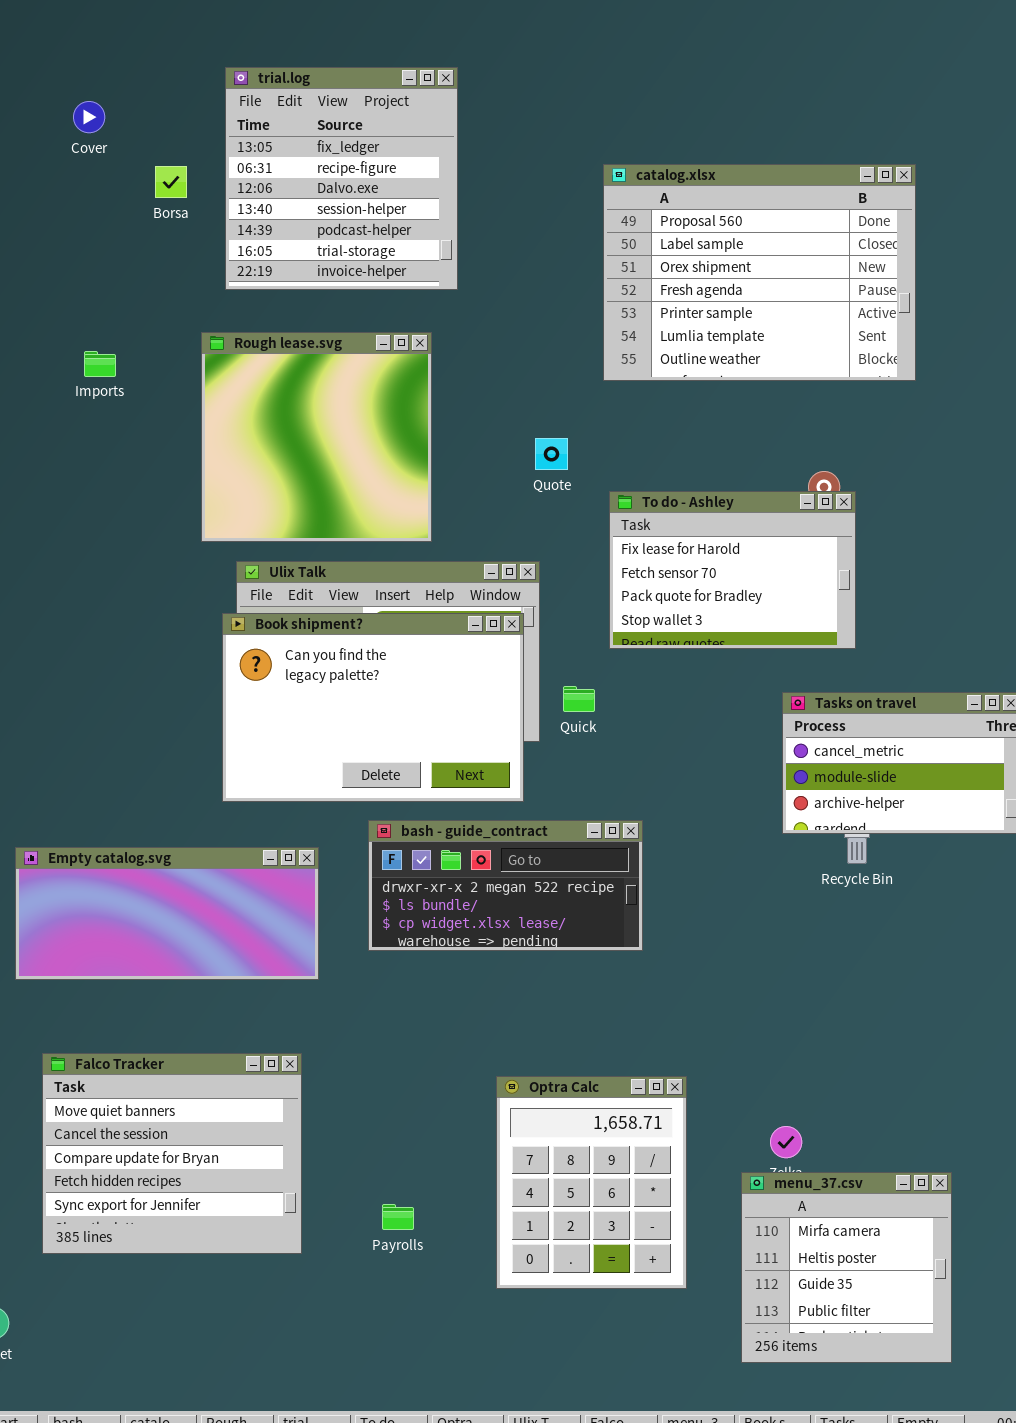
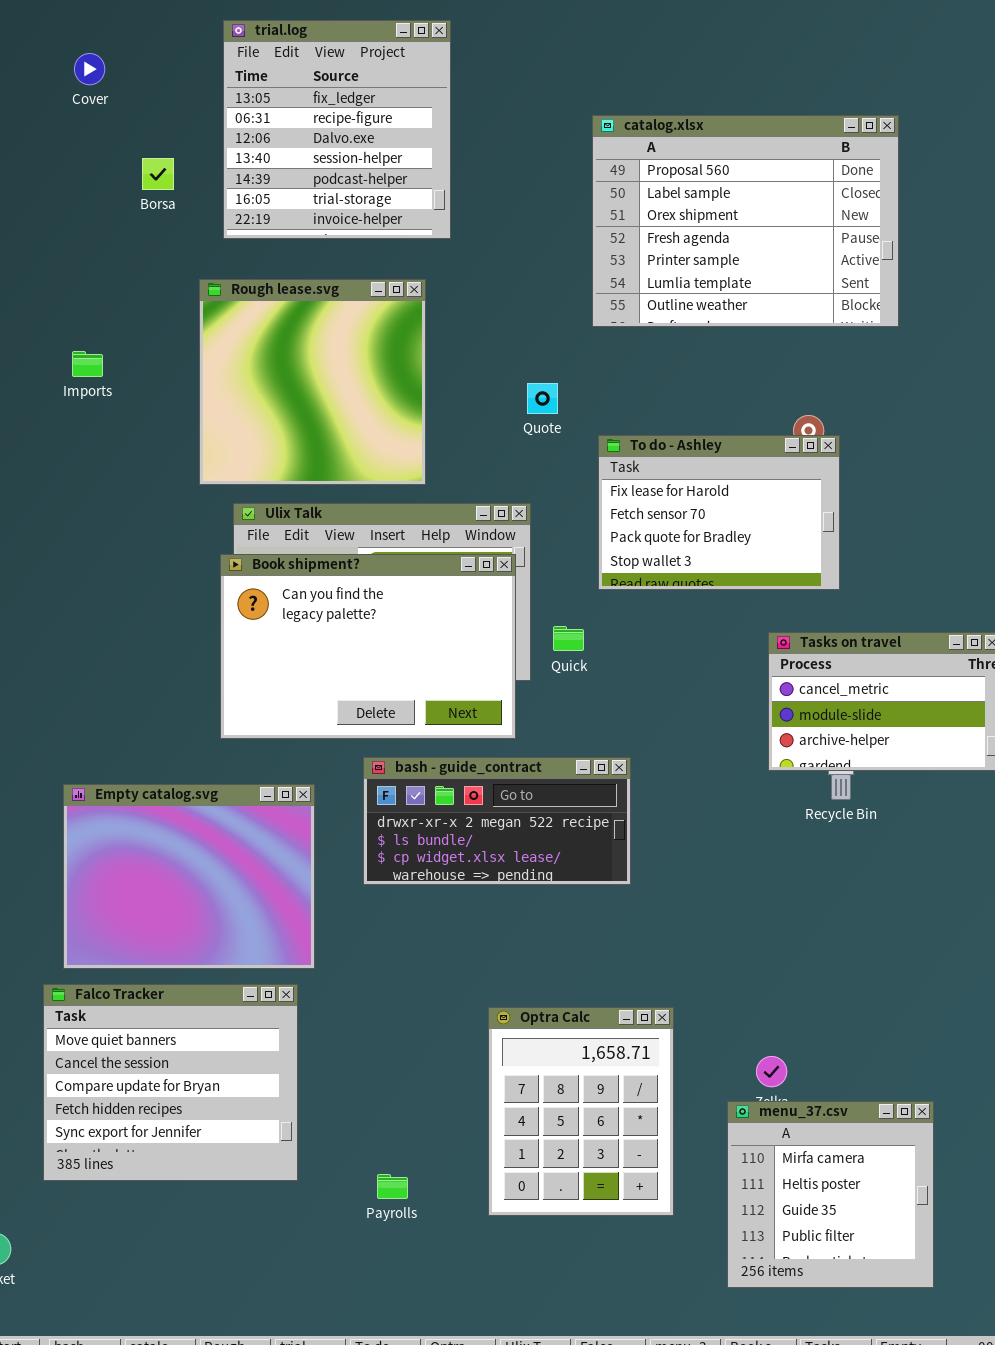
Borsa: [155,166,187,198] -> [142,158,174,190], moved
Imports: [84,351,116,377] -> [72,351,103,377], moved
Empty catalog.svg: [15,847,319,980] -> [63,784,315,969], resized
Payrolls: [382,1204,414,1230] -> [377,1174,408,1199], moved

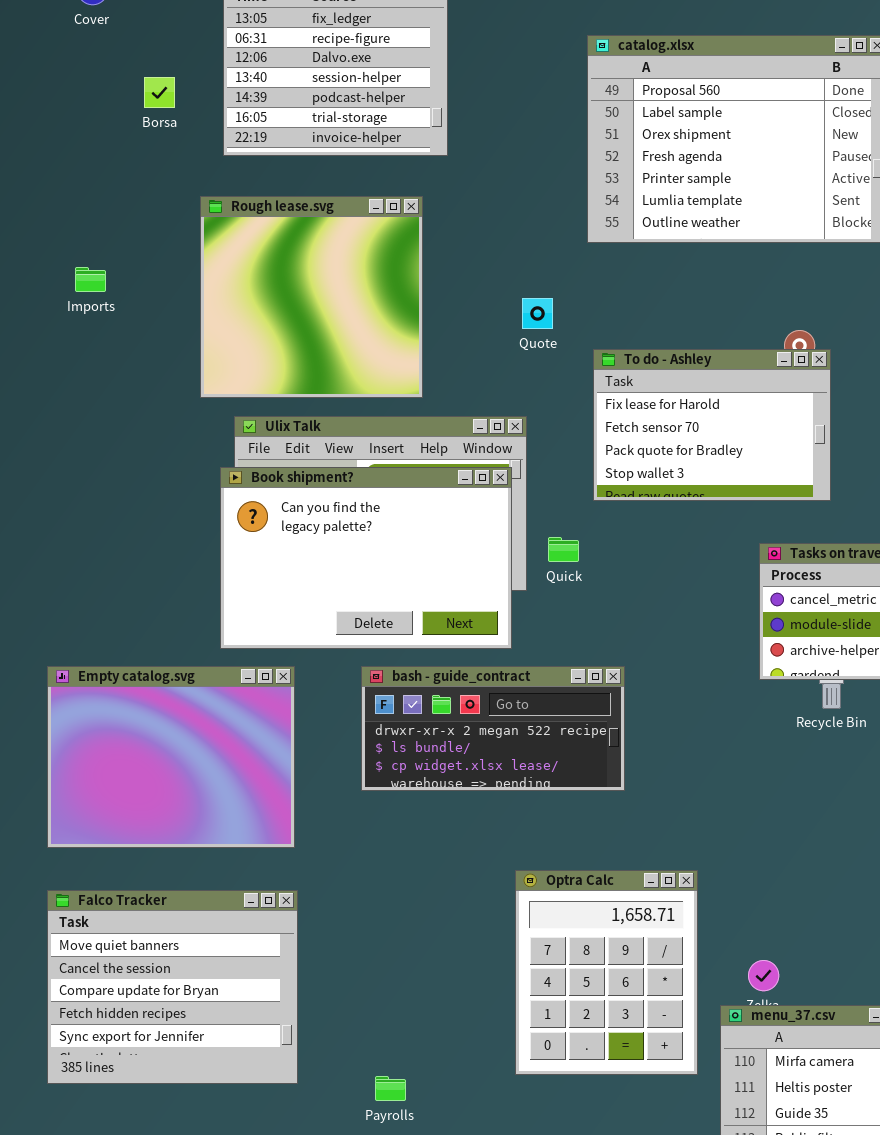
Empty catalog.svg: [63,784,315,969] -> [47,666,295,848], moved
Optra Calc: [488,1007,674,1216] -> [515,870,698,1075], moved

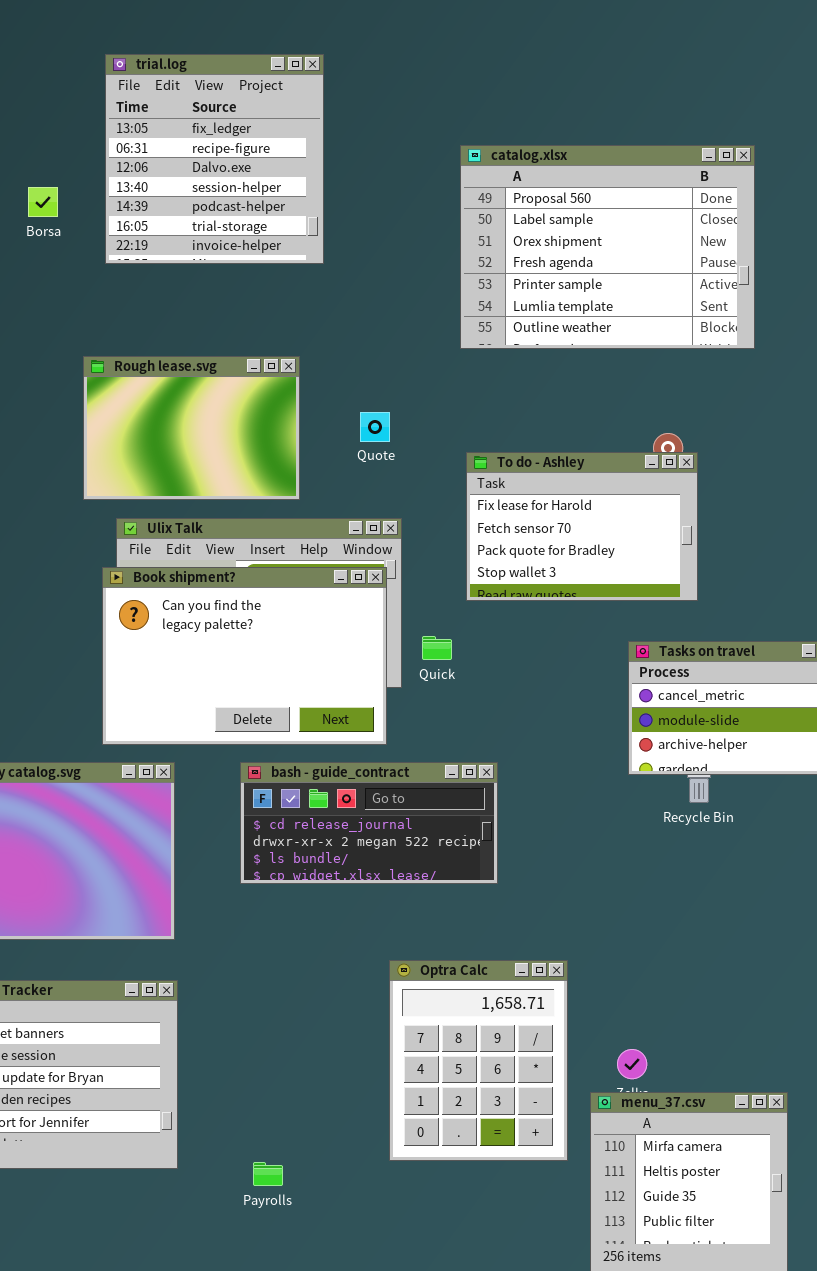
Rough lease.svg: [200,196,423,398] -> [83,356,300,500], resized
Quote: [522,298,553,329] -> [360,412,390,442], moved
bash - guide_contract: [361,666,625,791] -> [240,762,498,884], scrolled up 1 row

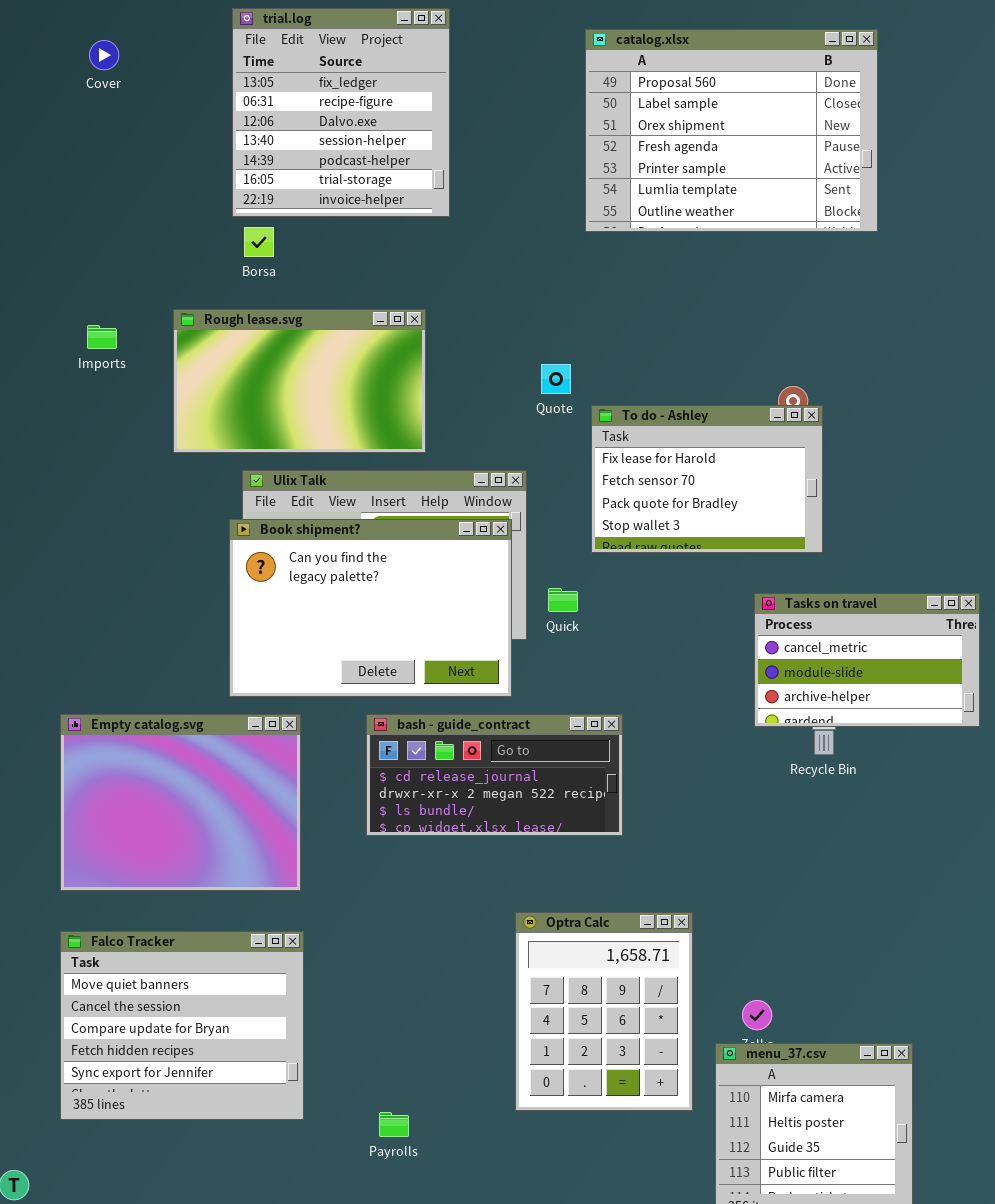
catalog.xlsx: [460,145,755,349] -> [585,29,878,232], moved
Borsa: [28,187,58,217] -> [244,227,274,257], moved
Rough lease.svg: [83,356,300,500] -> [173,309,426,453], resized
Quote: [360,412,390,442] -> [541,364,571,394], moved

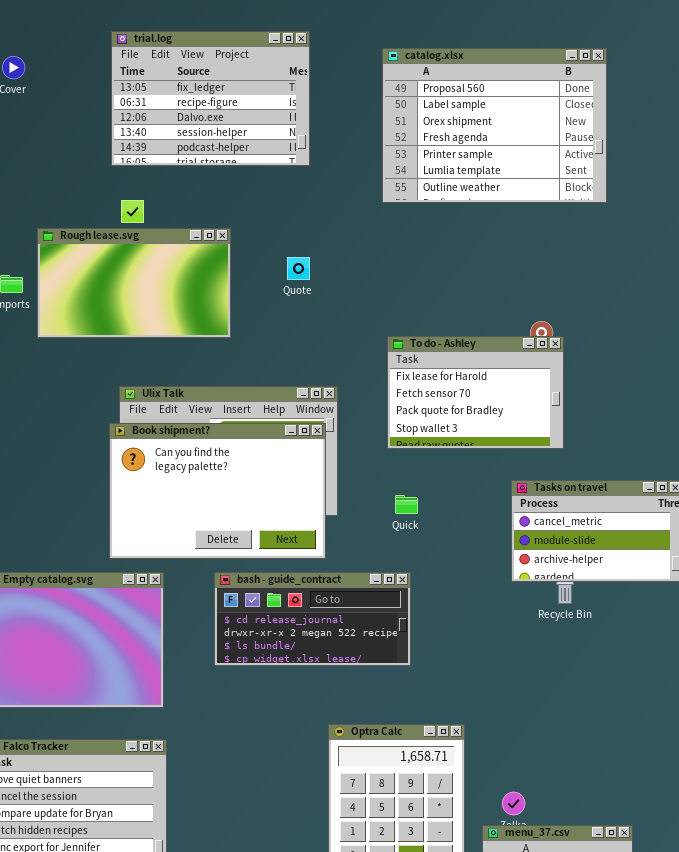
trial.log: [232,8,450,217] -> [111,31,310,166], resized
Rough lease.svg: [173,309,426,453] -> [37,228,231,338], moved
Quote: [541,364,571,394] -> [287,257,310,280], moved
Quick: [548,588,578,612] -> [395,495,418,514], moved

